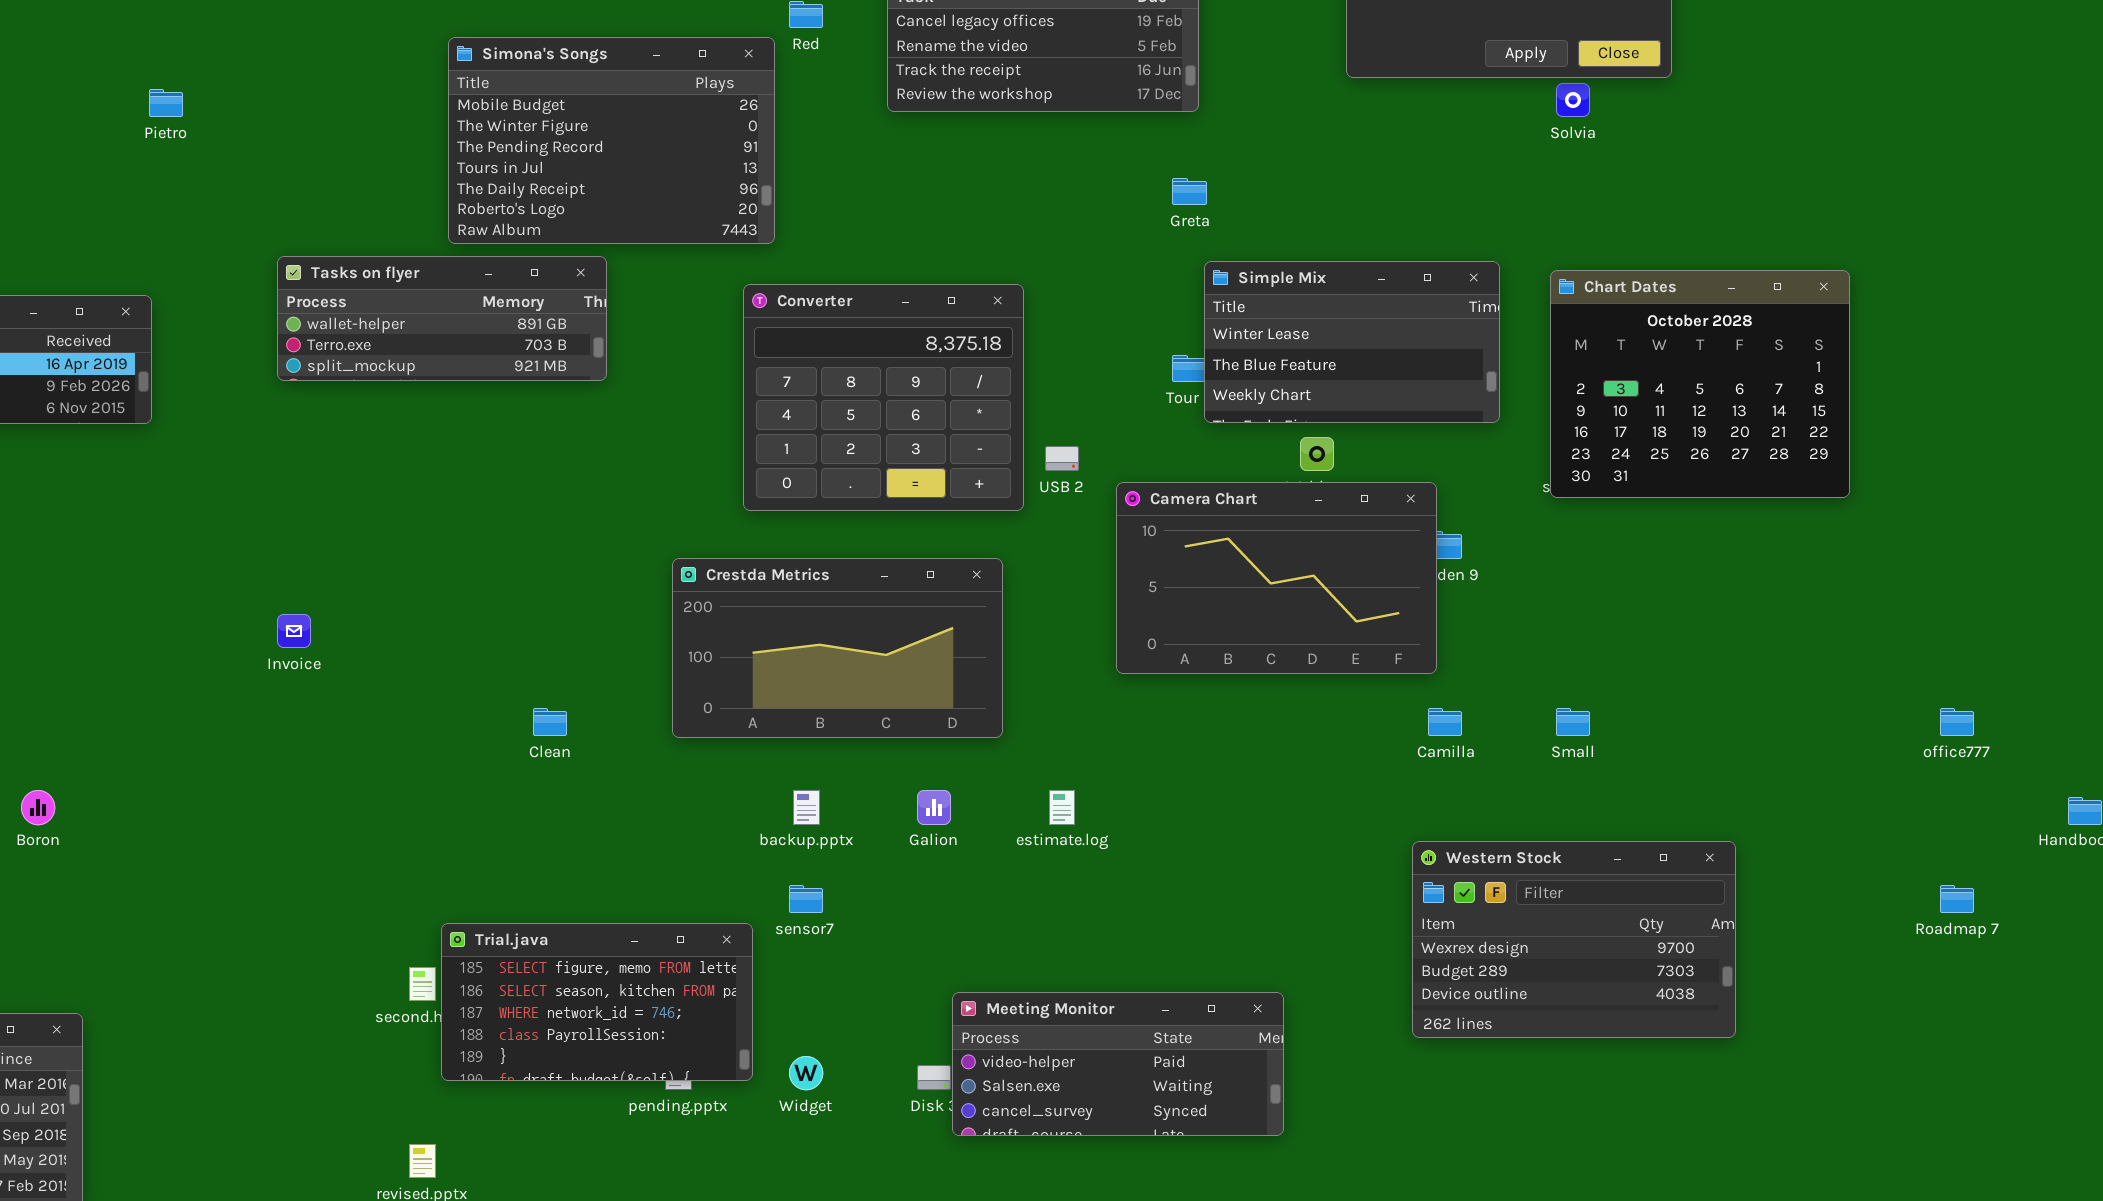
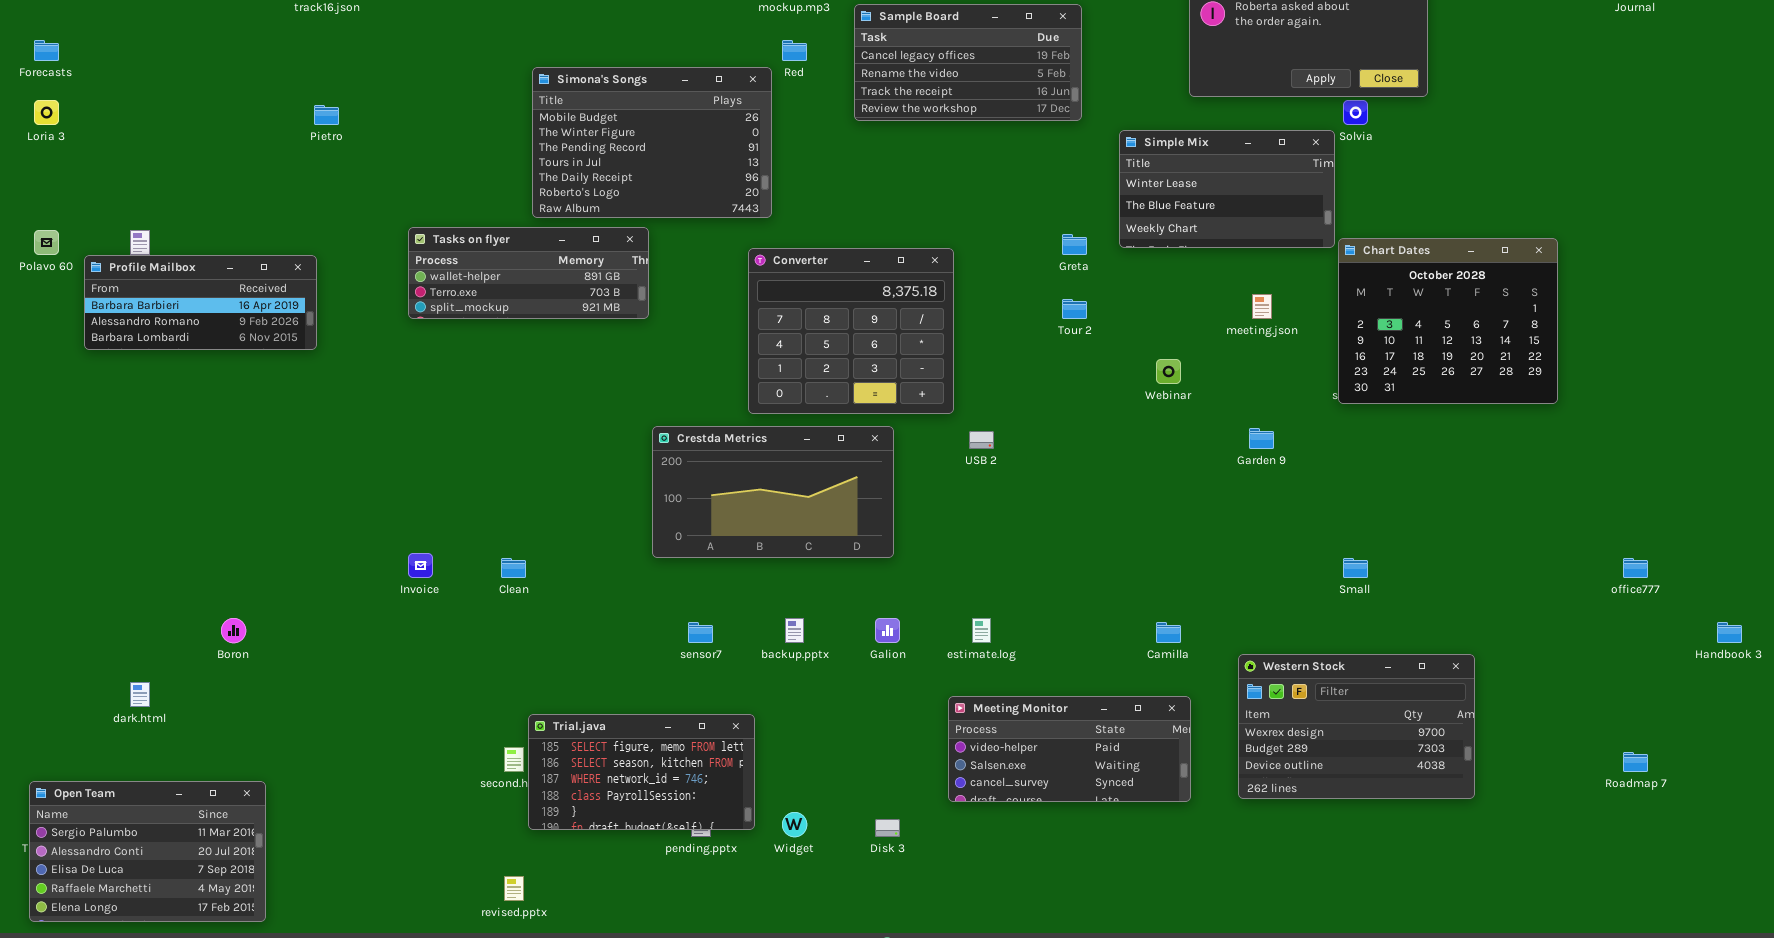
Greta: [1172,178,1207,205] -> [1062,234,1087,255], moved
Simple Mix: [1204,261,1500,423] -> [1119,130,1335,248], moved
USB 2: [1045,446,1079,471] -> [969,431,994,449], moved
Camera Chart: [1116,482,1437,674] -> none, closed
Crestda Metrics: [672,558,1003,738] -> [652,426,894,558], moved
Invoice: [277,614,311,648] -> [408,553,433,578], moved
Clean: [533,708,567,736] -> [501,558,526,578], moved
Camilla: [1428,708,1462,736] -> [1156,622,1181,643], moved
sensor7: [789,885,823,913] -> [688,622,713,643], moved
Roadmap 7: [1940,885,1974,913] -> [1623,752,1648,772], moved
Meeting Monitor: [952,992,1284,1136] -> [948,696,1191,802], moved

